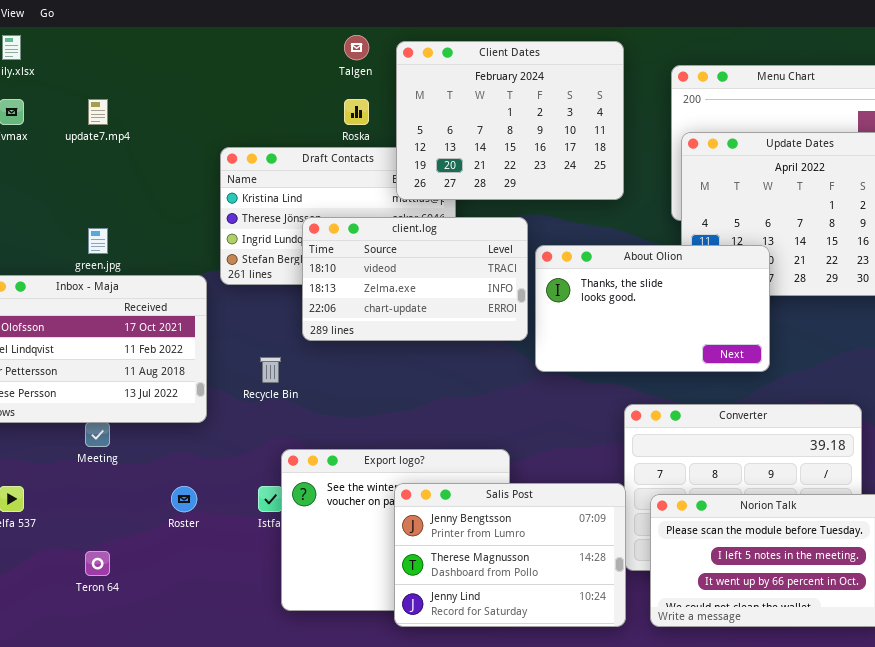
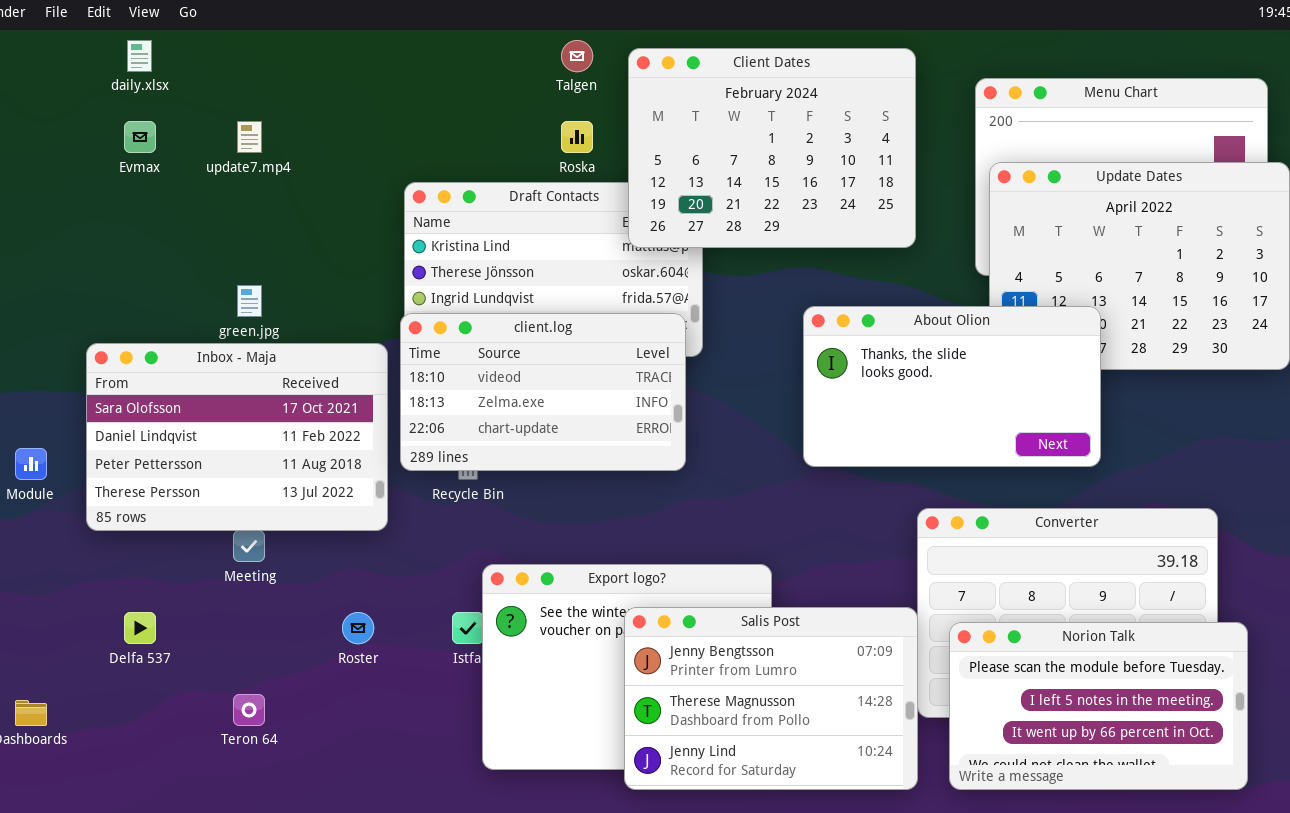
client.log: [302,217,528,341] -> [400,313,686,471], moved

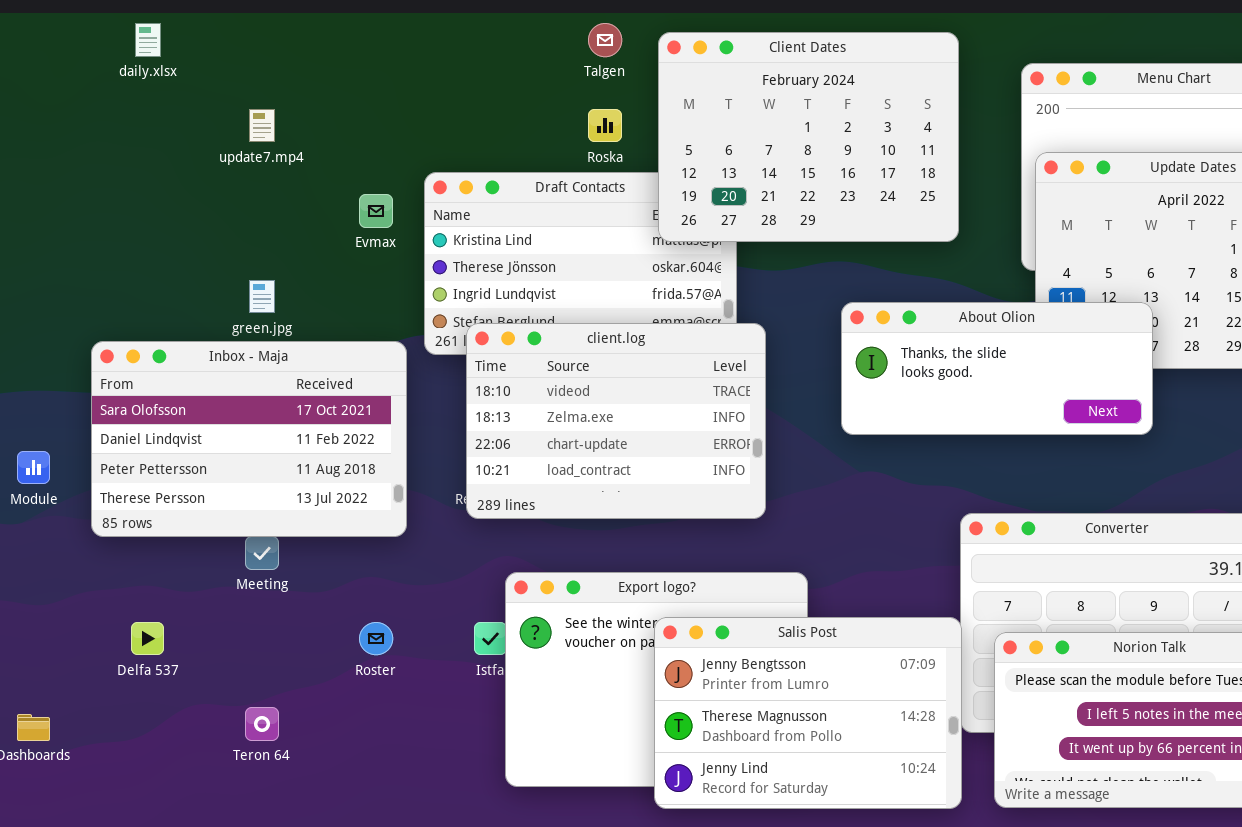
Evmax: [124,121,156,153] -> [359,194,393,228], moved
About Olion: [803,306,1101,467] -> [841,302,1153,435], resized
client.log: [400,313,686,471] -> [466,323,766,519], moved, resized

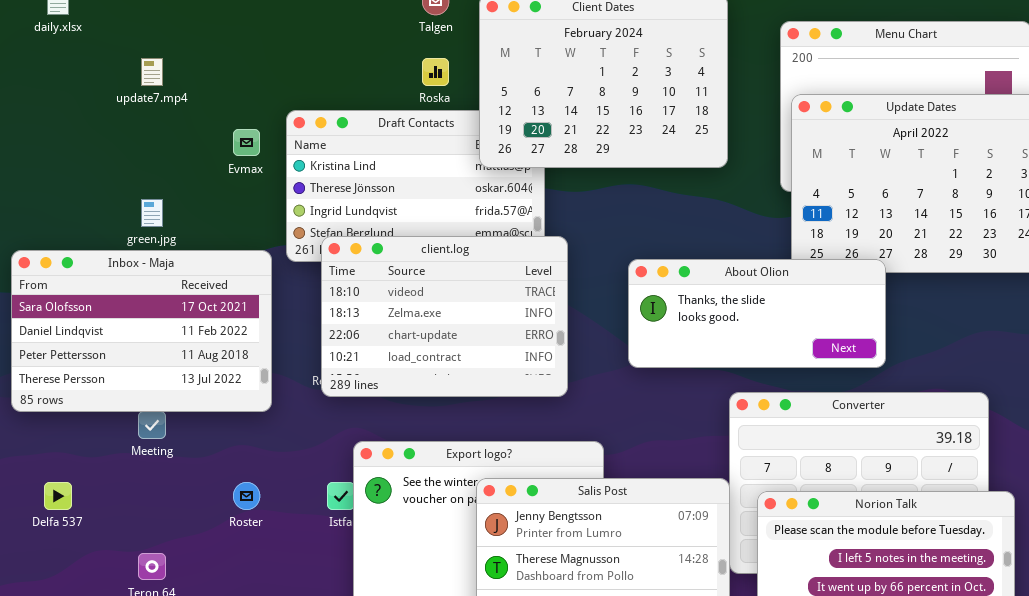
About Olion: [841,302,1153,435] -> [628,259,886,368], moved

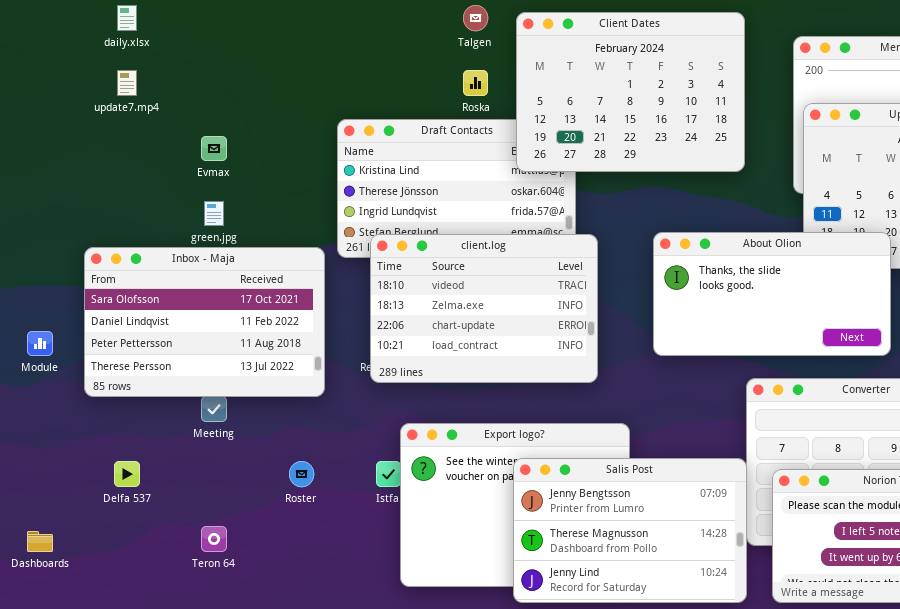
update7.mp4: [141,58,163,86] -> [117,70,137,96], moved
Evmax: [233,129,260,156] -> [201,136,227,161], moved
About Olion: [628,259,886,368] -> [653,232,891,356], resized

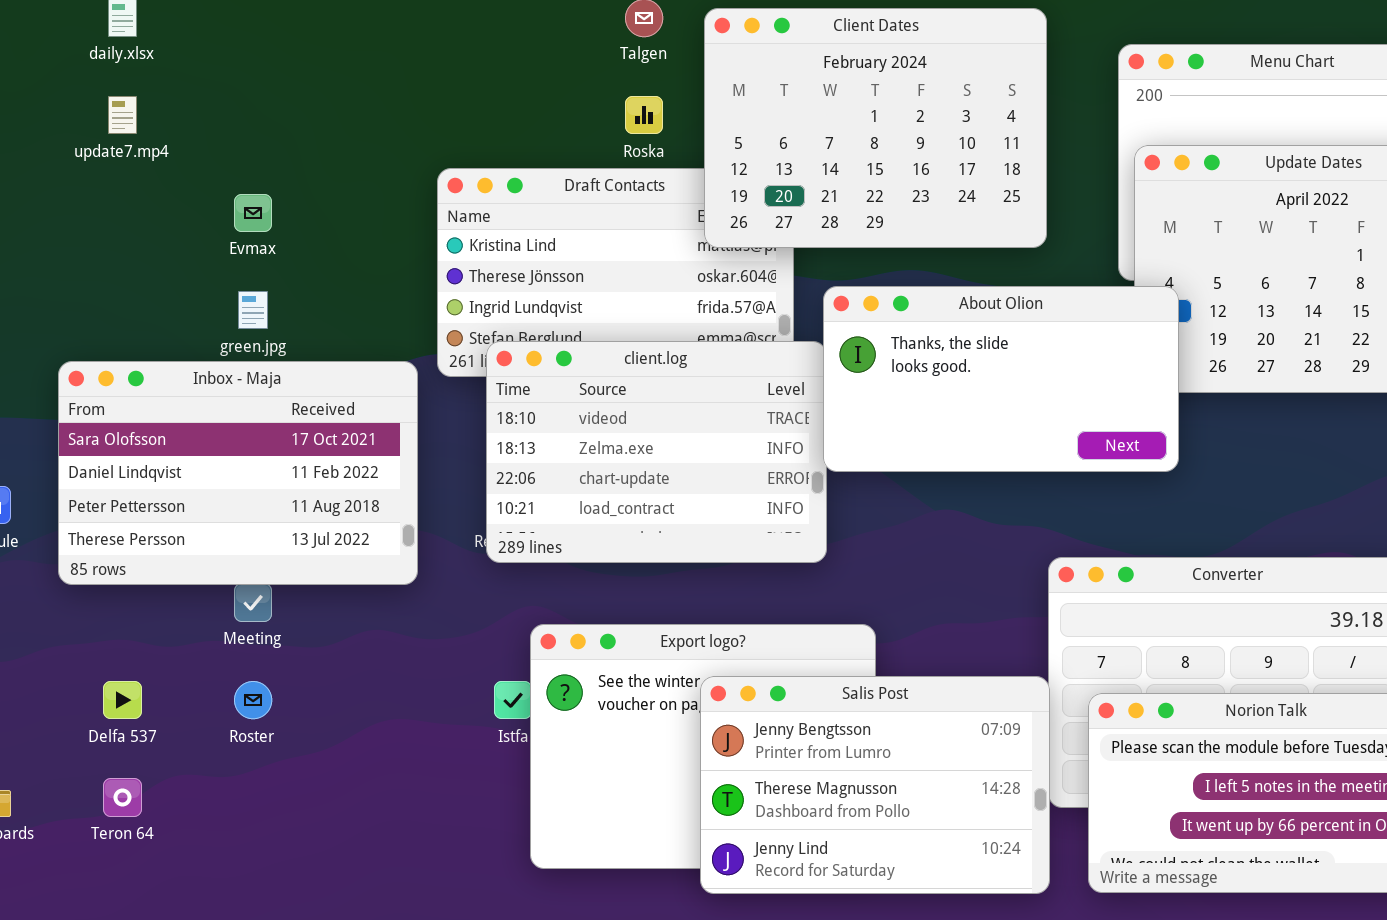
About Olion: [653,232,891,356] -> [823,286,1179,472], moved
Roster: [289,461,314,487] -> [234,681,272,719], moved
Teron 64: [201,526,227,552] -> [103,778,142,817], moved

